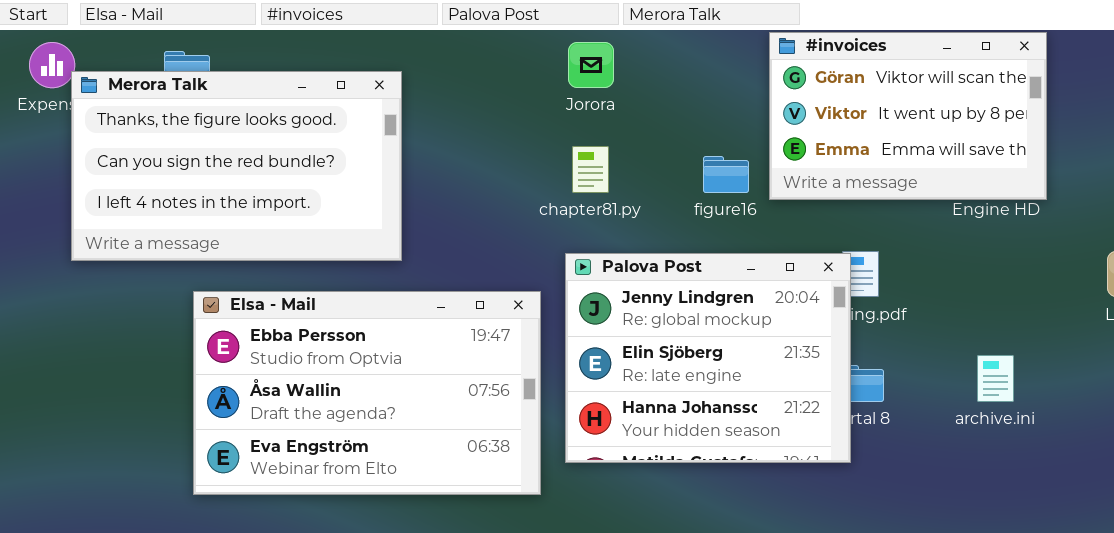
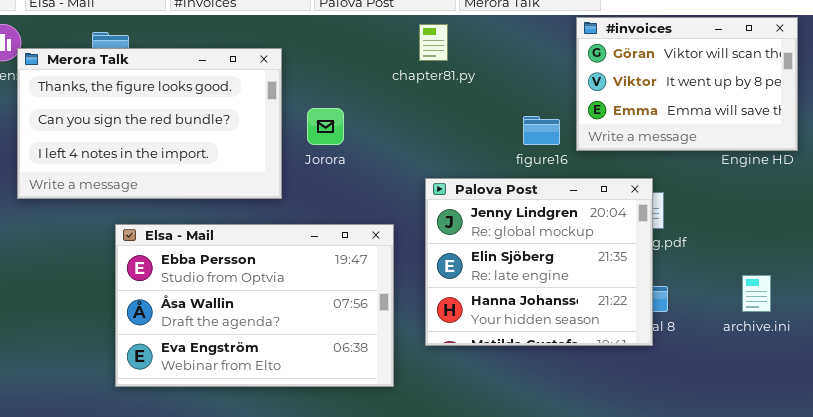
Jorora: [568,42,614,88] -> [307,108,344,145], moved
chapter81.py: [572,146,609,193] -> [419,24,448,61], moved
Palova Post: [565,253,851,463] -> [425,178,653,346], moved

